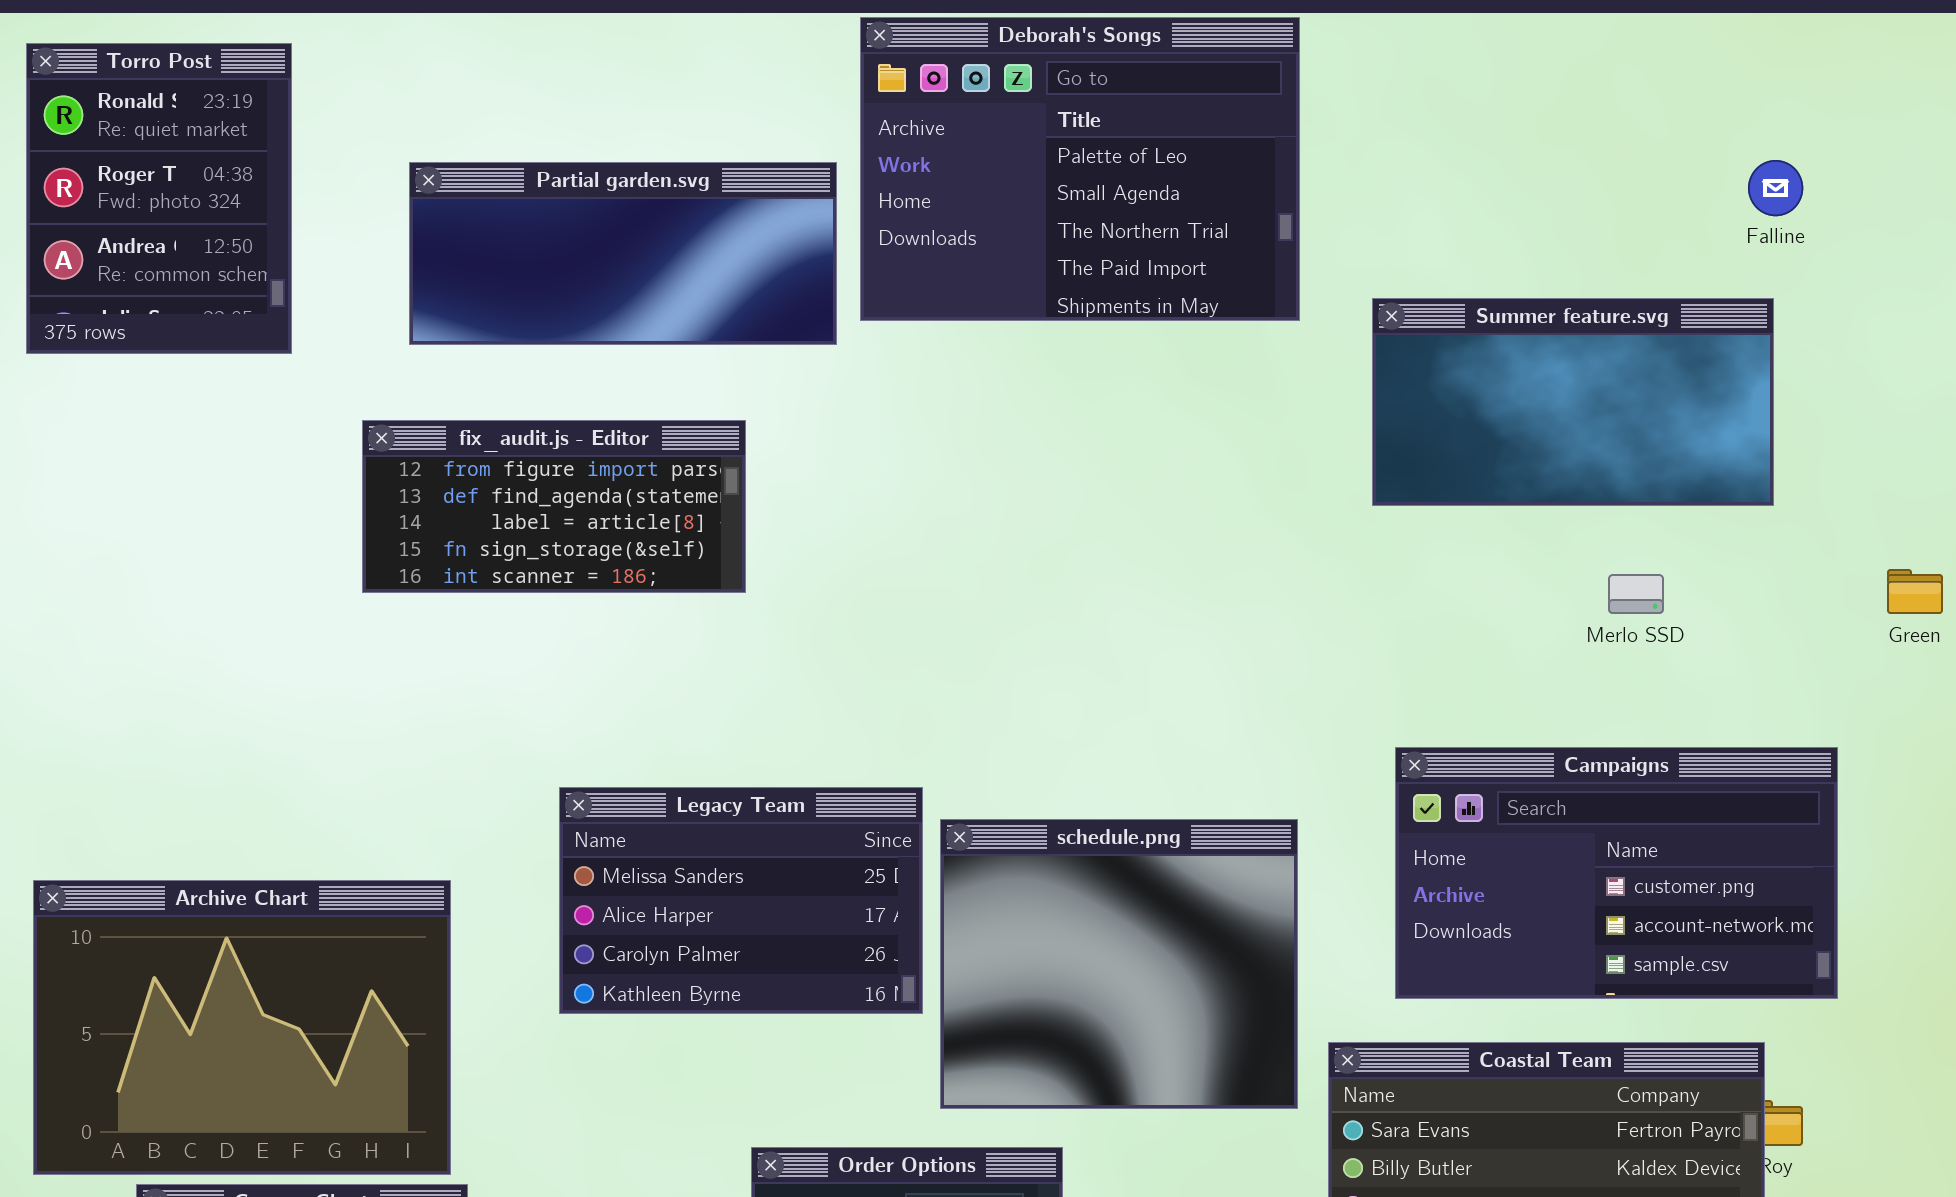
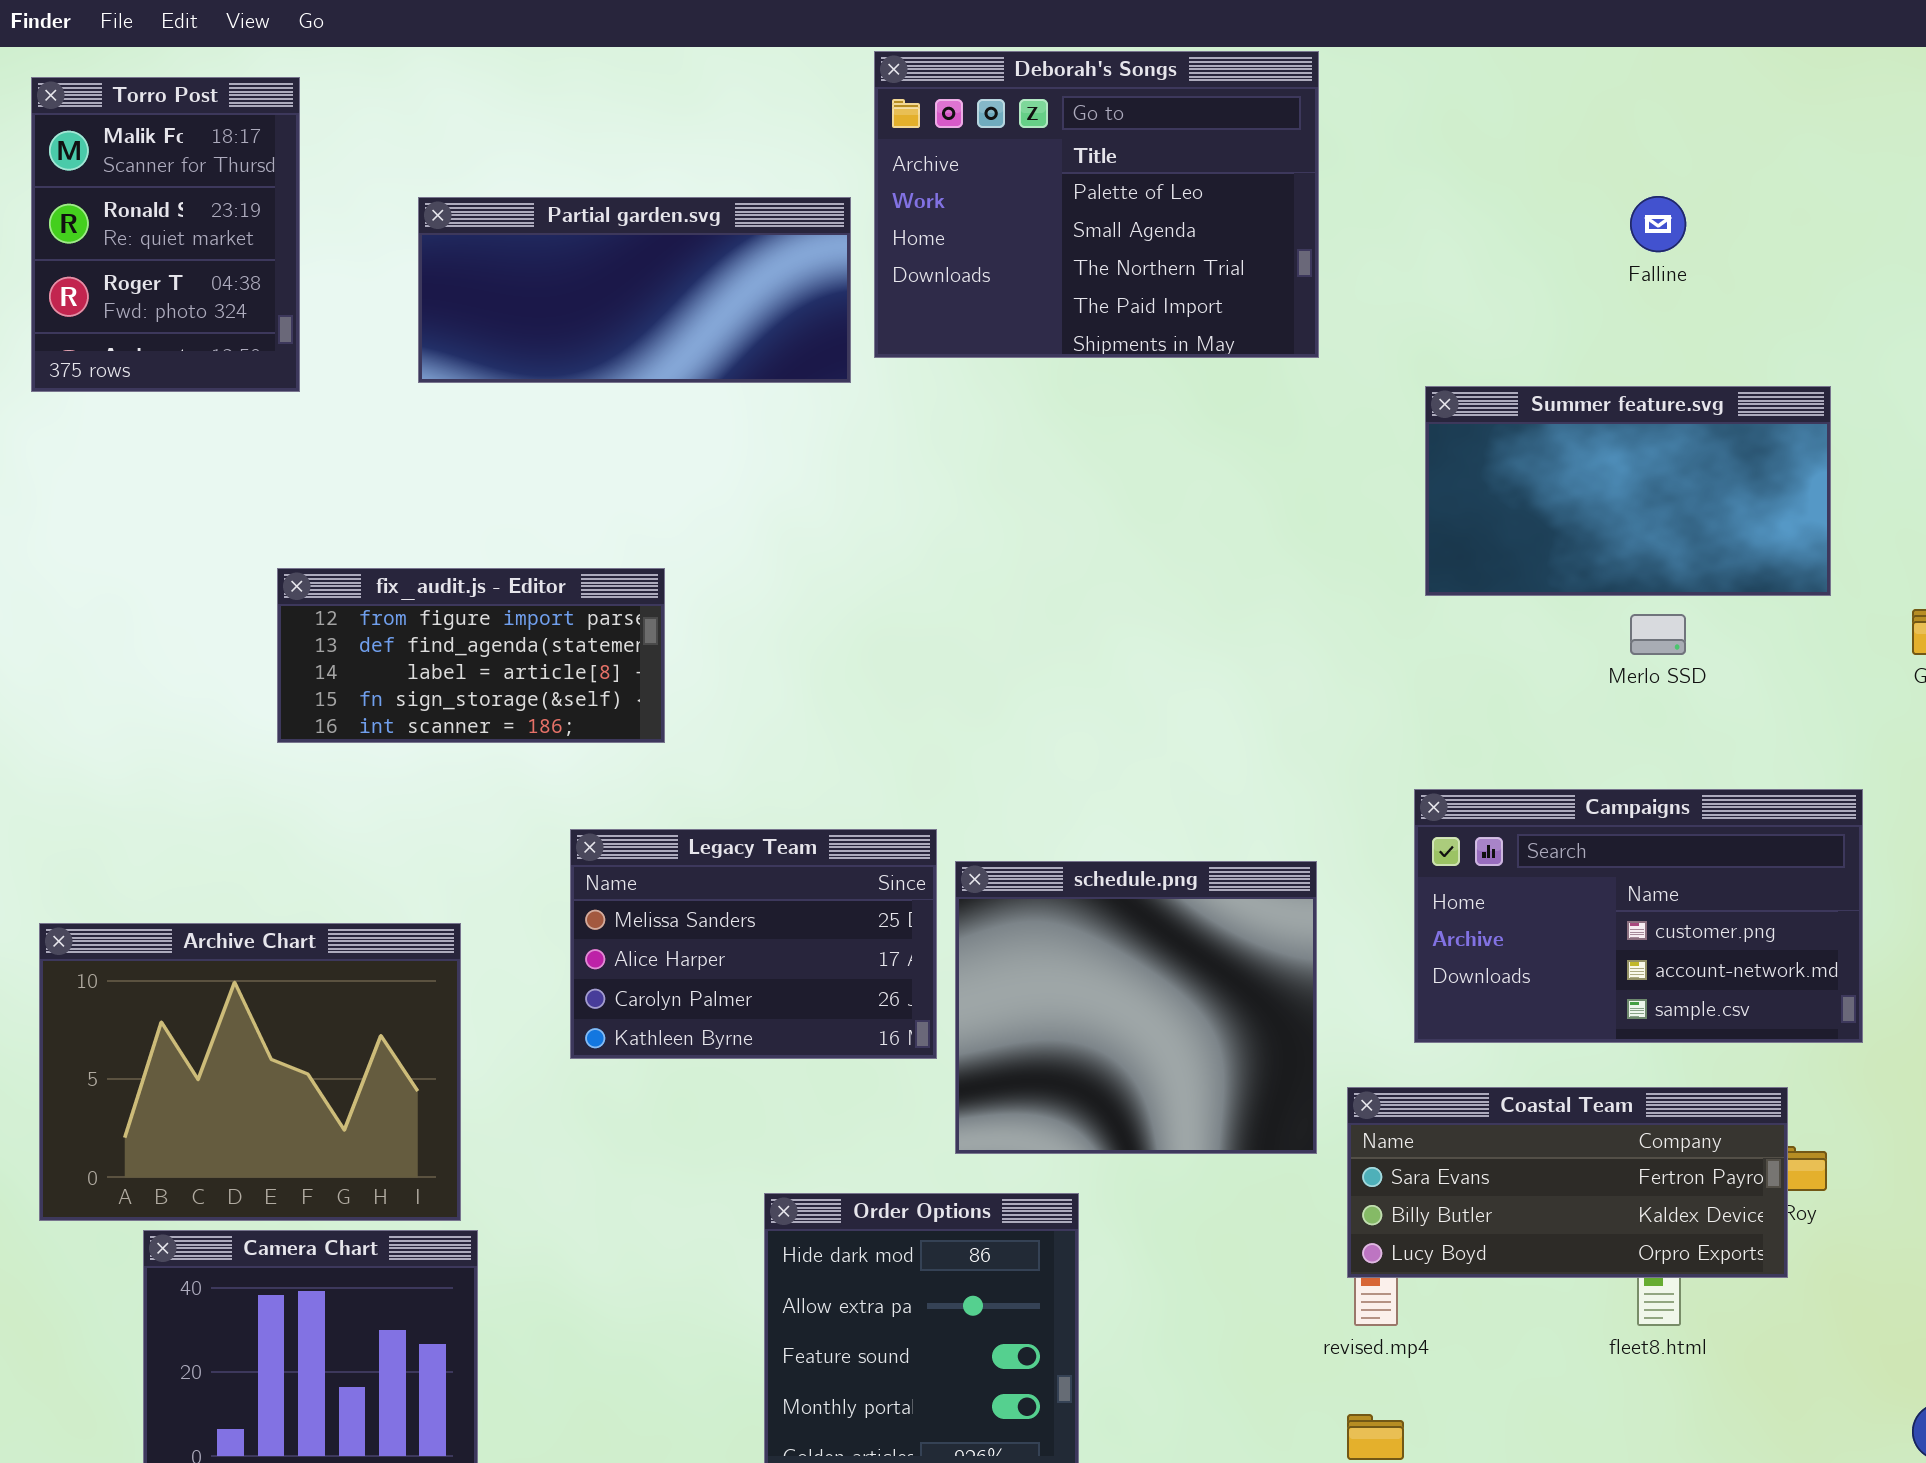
Torro Post: [26,43,292,354] -> [31,77,300,392], scrolled up 1 row
Falline: [1748,160,1803,216] -> [1630,196,1686,252], moved
Summer feature.svg: [1372,298,1774,506] -> [1425,386,1831,596], moved
fix_audit.js - Editor: [362,420,746,593] -> [277,568,665,743], moved

